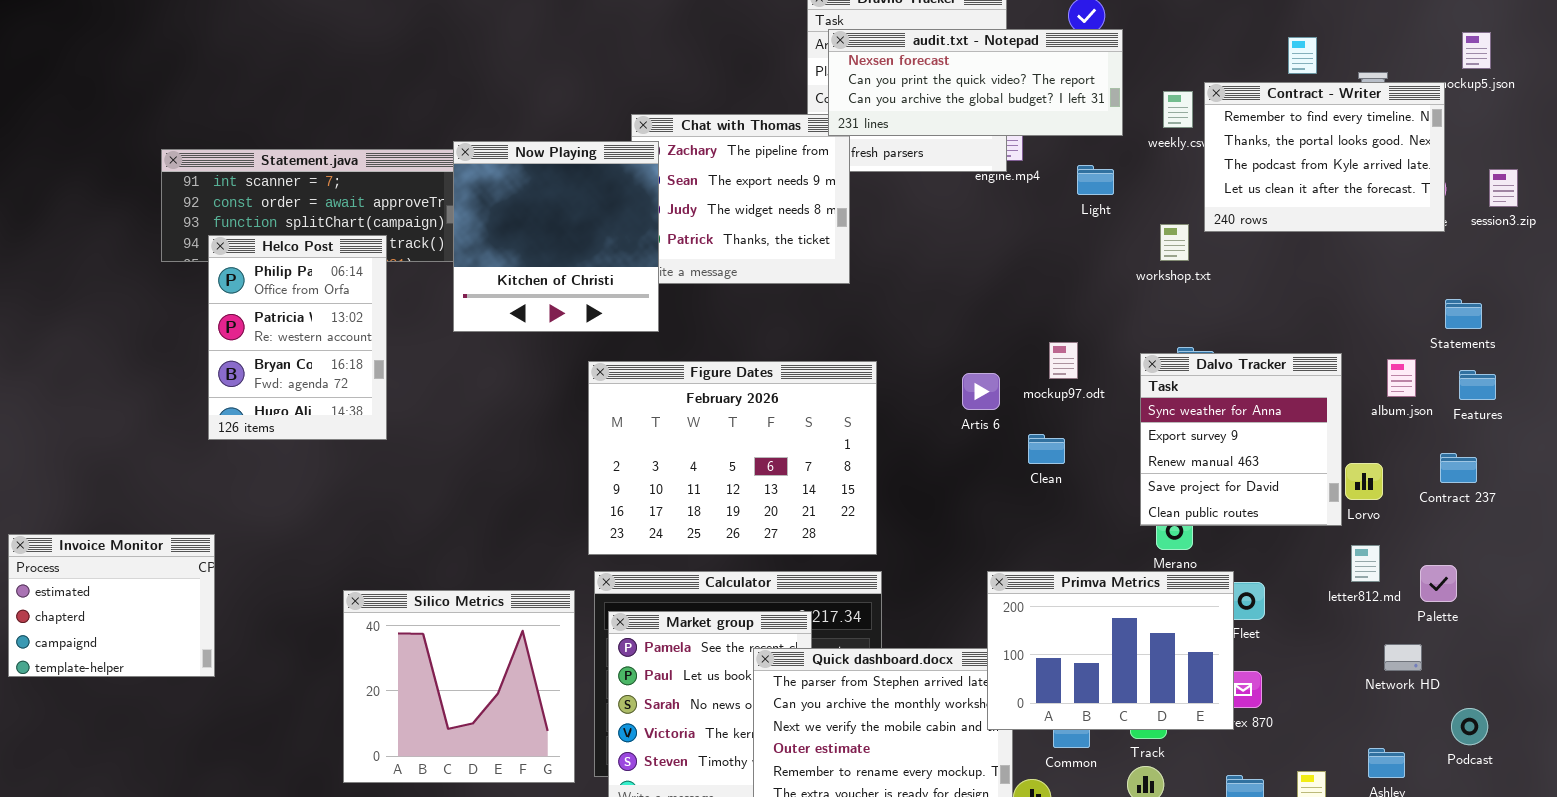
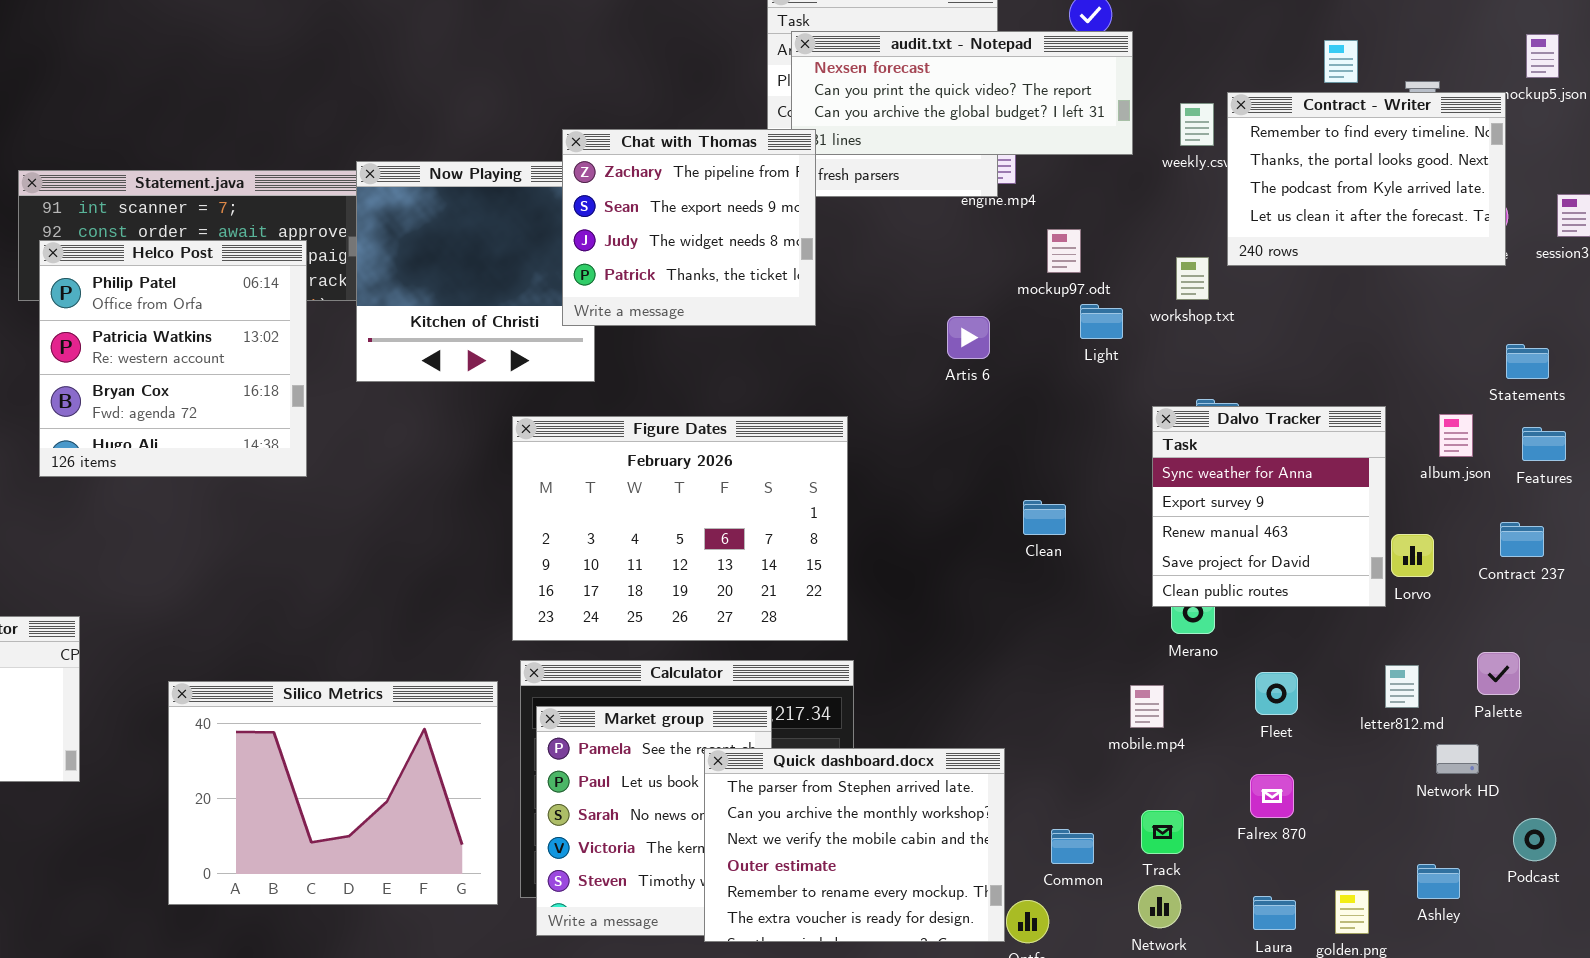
Chat with Thomas: [631,114,850,284] -> [562,129,816,326], raised
Light: [1077,165,1114,195] -> [1080,304,1123,339], moved
Helco Post: [208,235,387,440] -> [39,240,307,477], moved, resized
mockup97.odt: [1049,342,1078,379] -> [1047,229,1081,273], moved
Artis 6: [962,373,1000,410] -> [947,316,990,359], moved
letter812.md: [1351,545,1380,582] -> [1385,665,1419,708], moved
Primva Metrics: [987,571,1234,730] -> none, closed
Silico Metrics: [343,590,575,783] -> [168,681,498,905], resized

